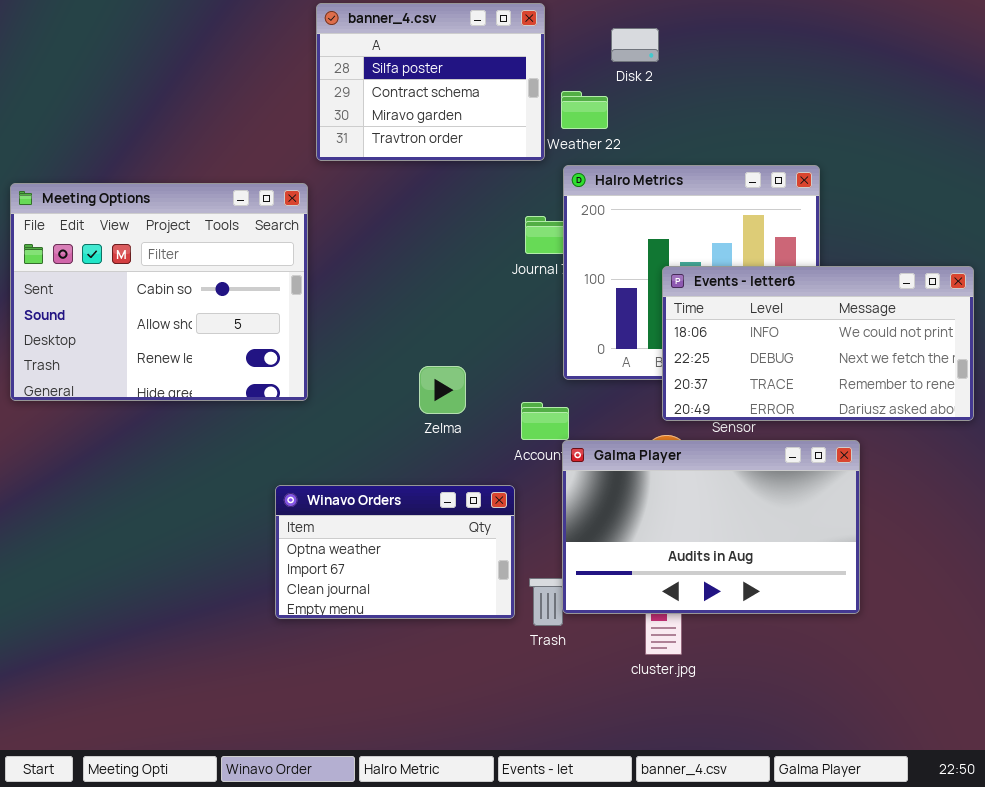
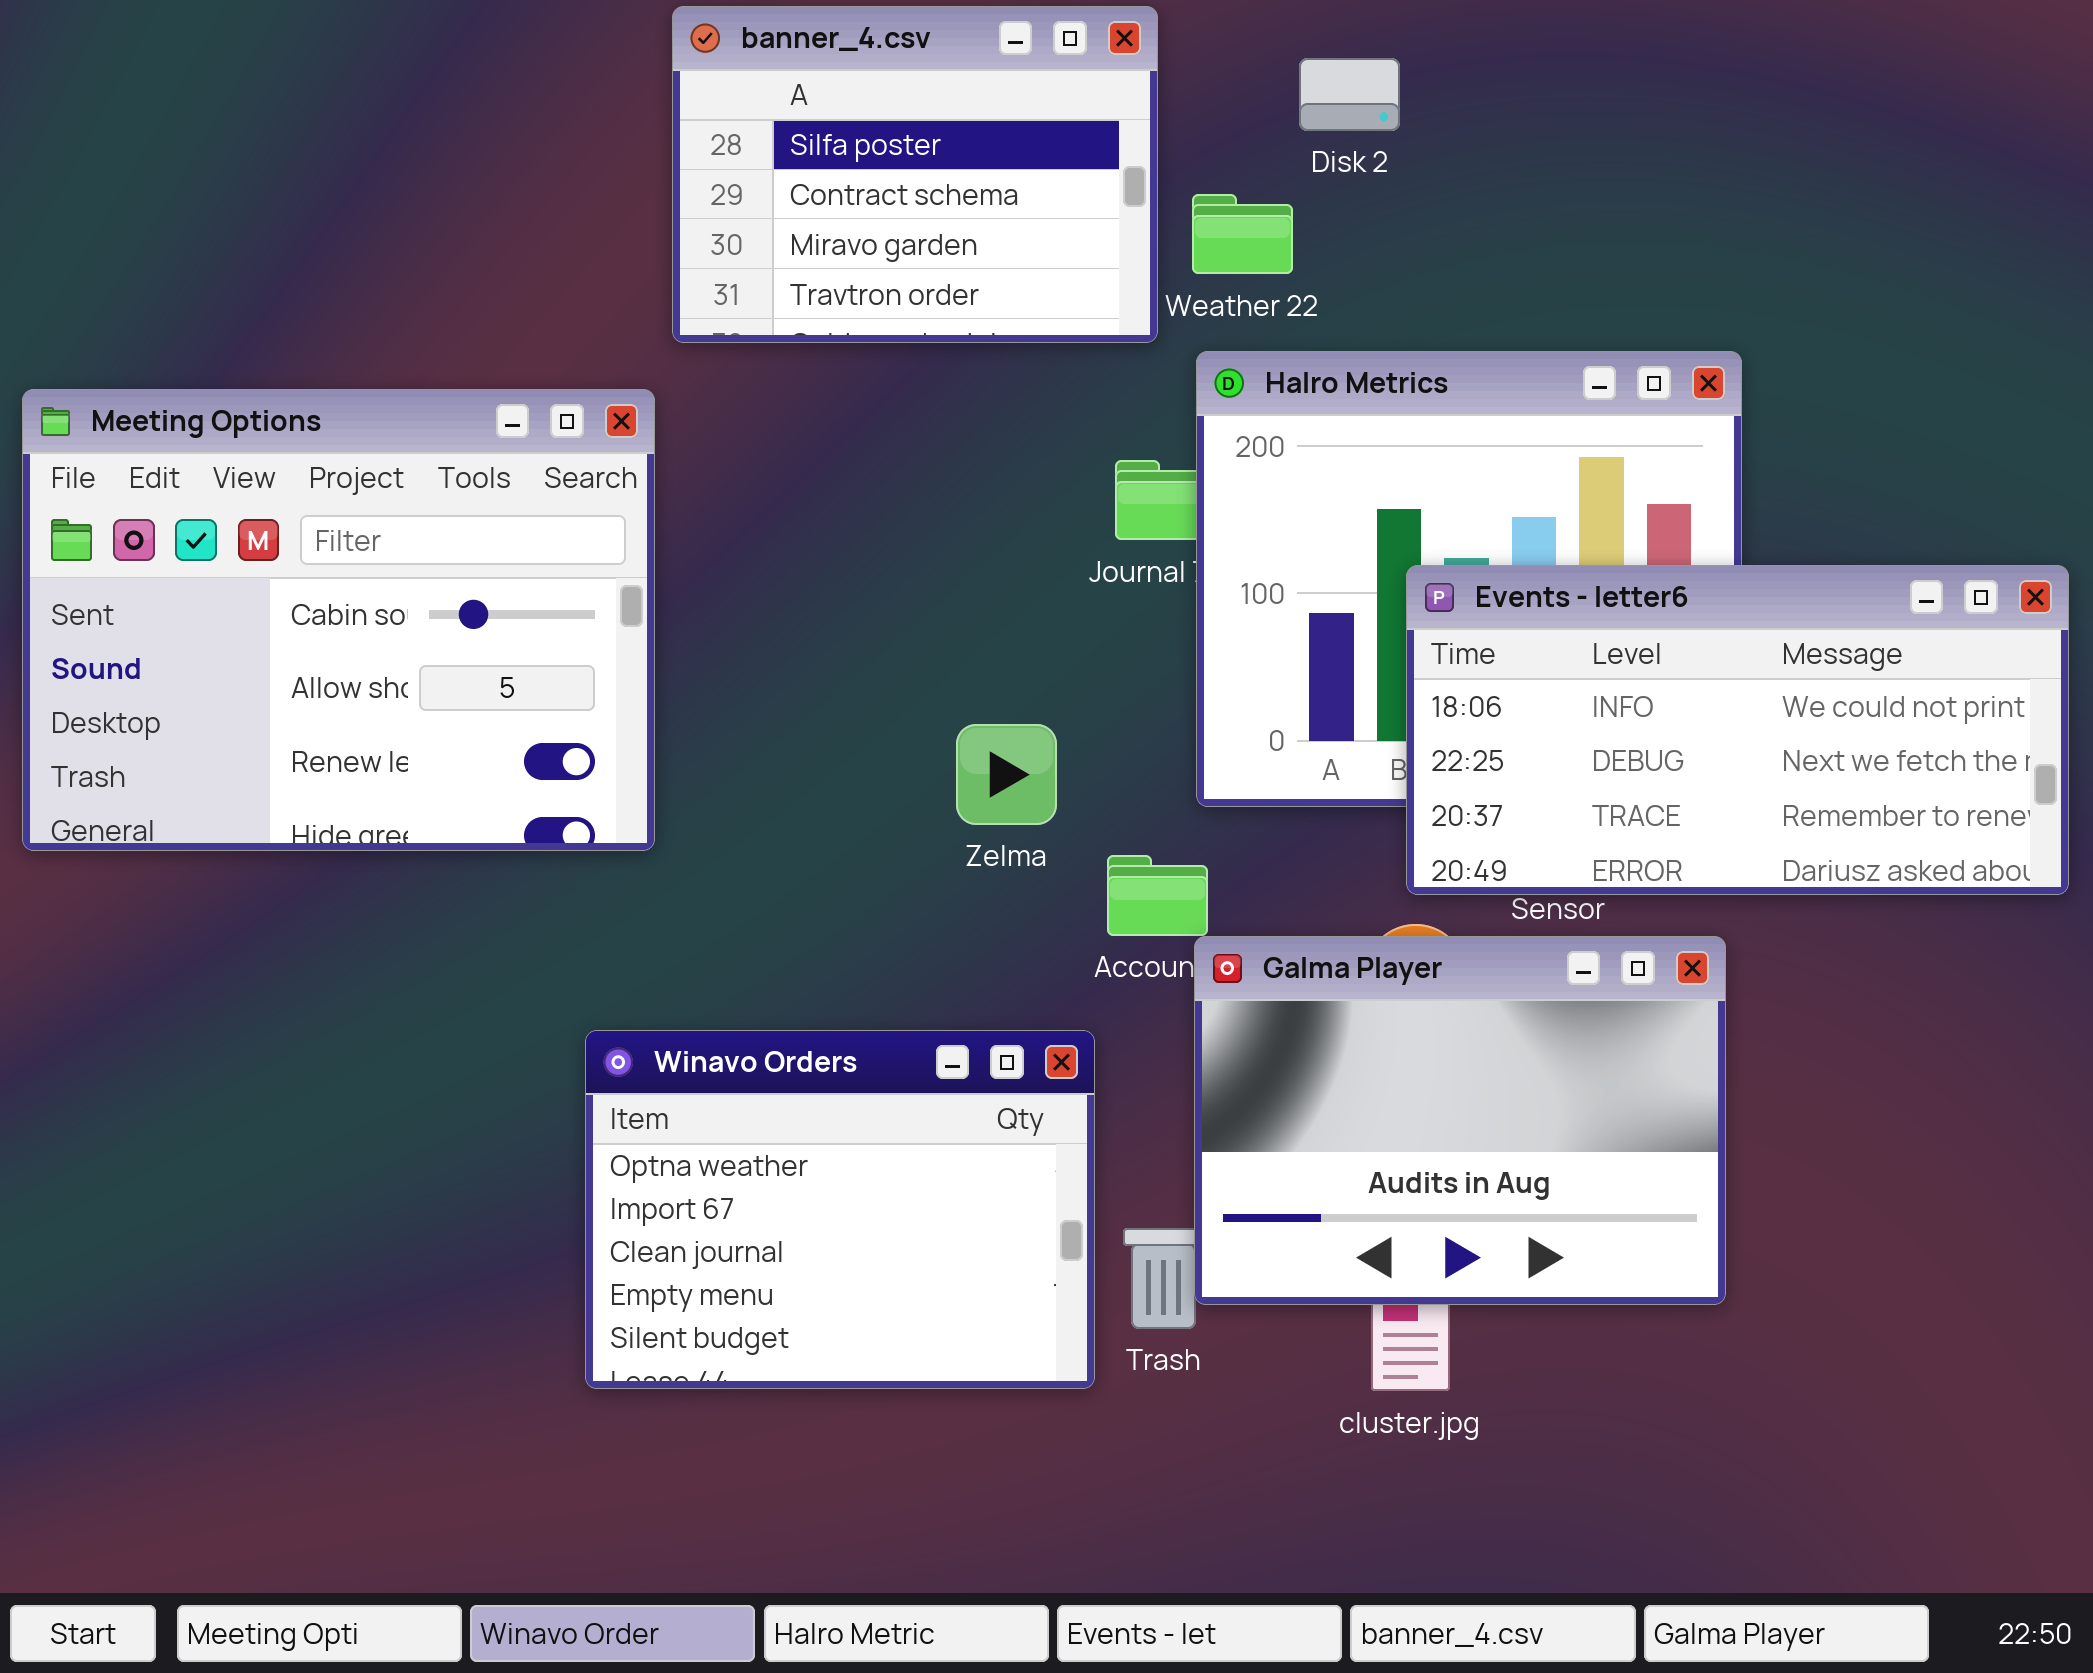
Zelma: [419,366,466,414] -> [956,724,1057,825], moved
Galma Player: [562,440,860,614] -> [1194,936,1726,1305], resized
Winavo Orders: [275,485,515,619] -> [585,1030,1095,1389], resized

